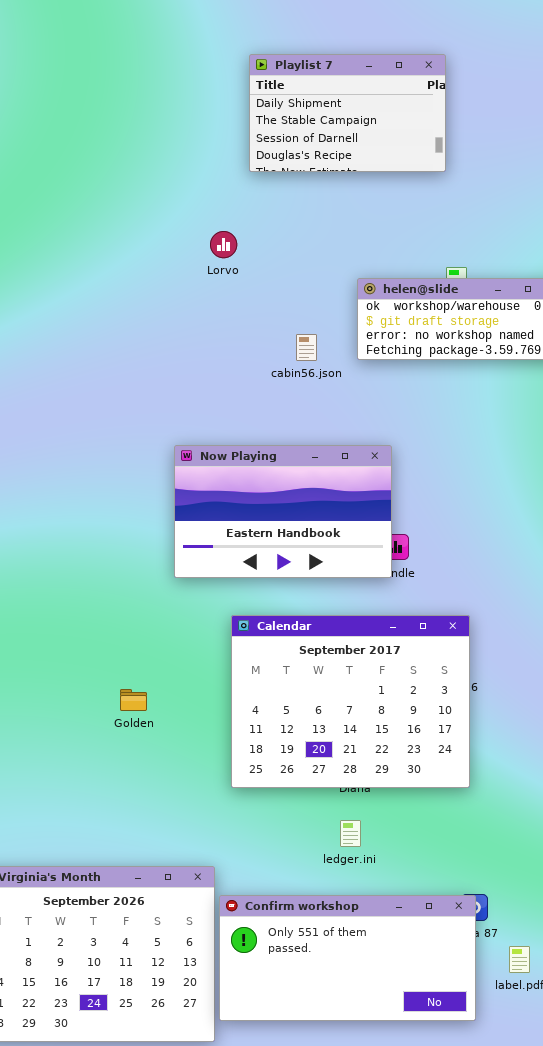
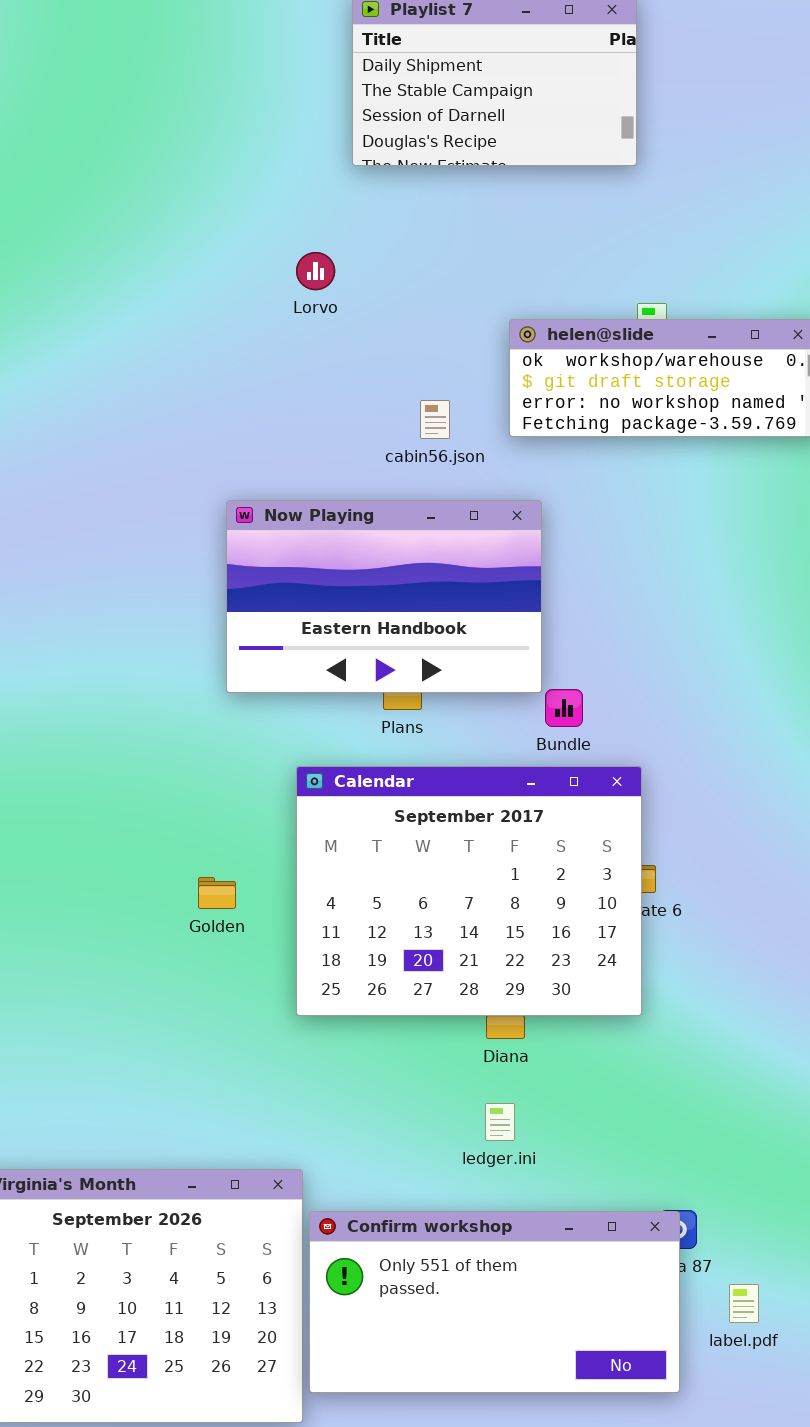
Now Playing: [174,445,392,578] -> [226,500,542,693], moved
Calendar: [231,615,470,788] -> [296,766,642,1016], moved
Golden: [120,689,147,711] -> [198,877,236,909], moved

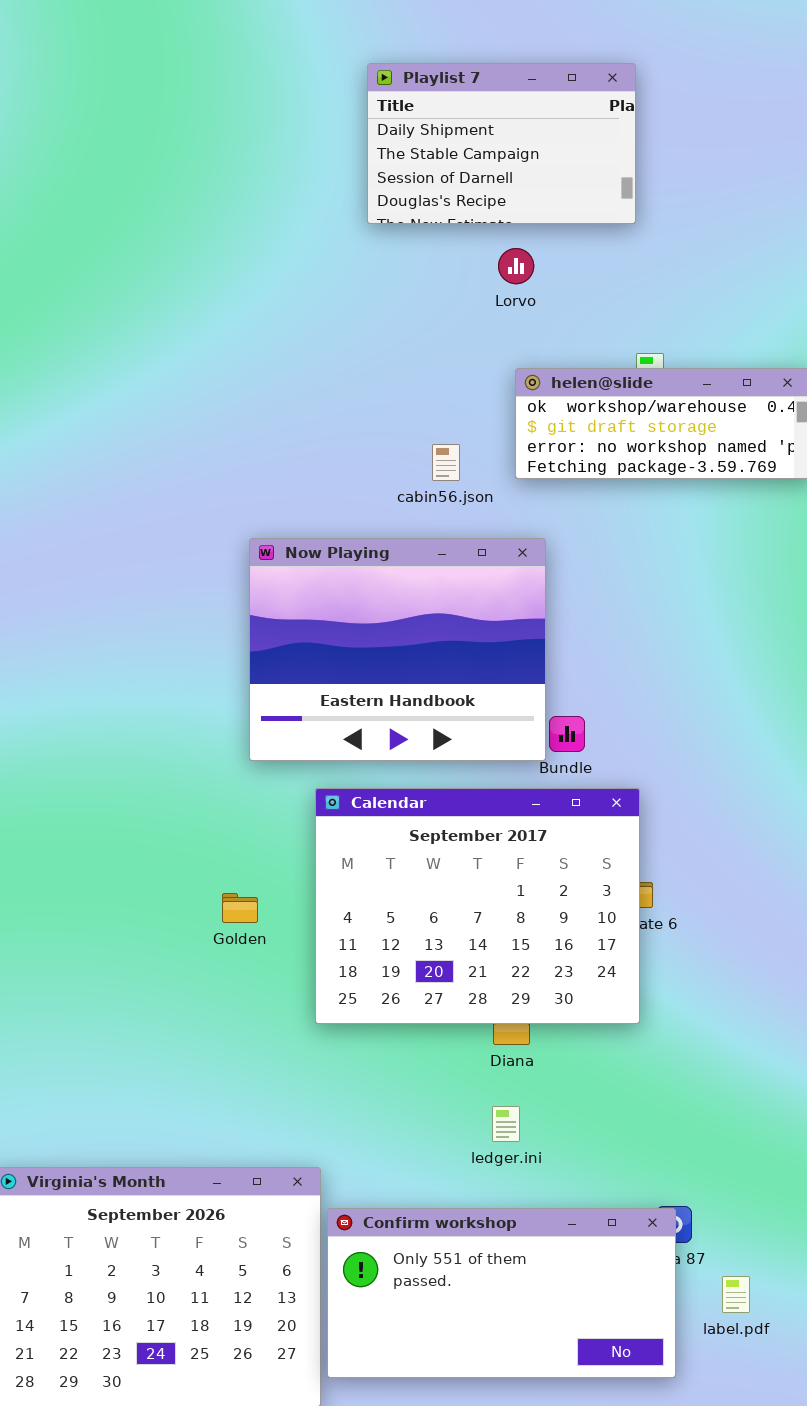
Lorvo: [296,252,335,290] -> [498,248,534,284], moved
Now Playing: [226,500,542,693] -> [249,538,546,761], resized

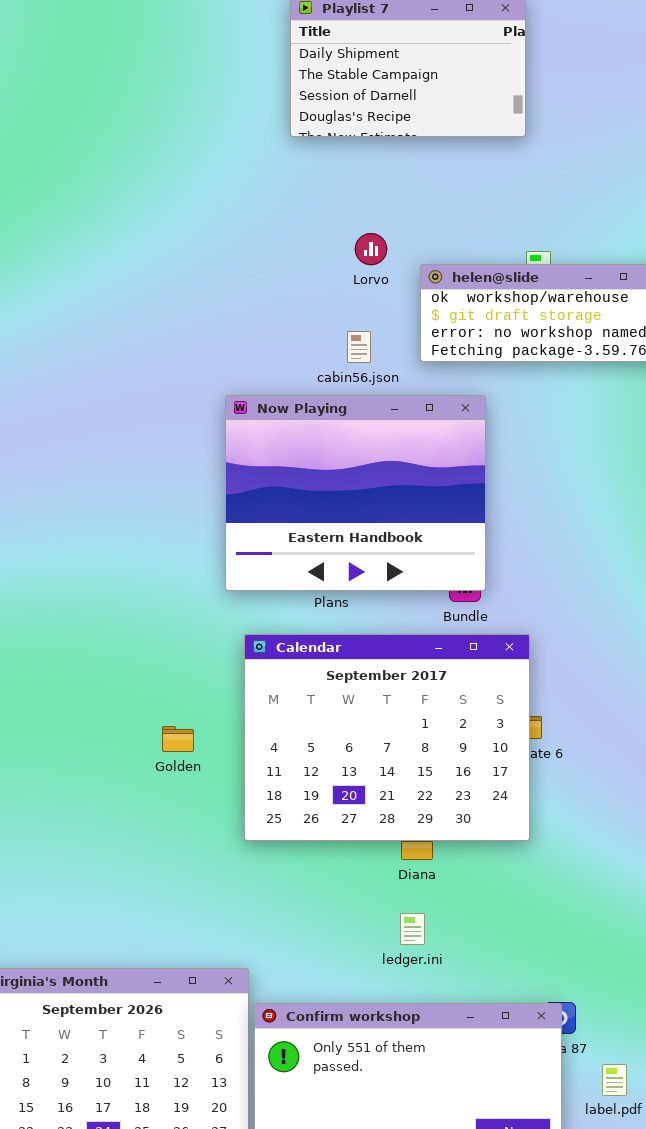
Lorvo: [498,248,534,284] -> [355,233,387,265], moved
Now Playing: [249,538,546,761] -> [225,395,486,591], moved

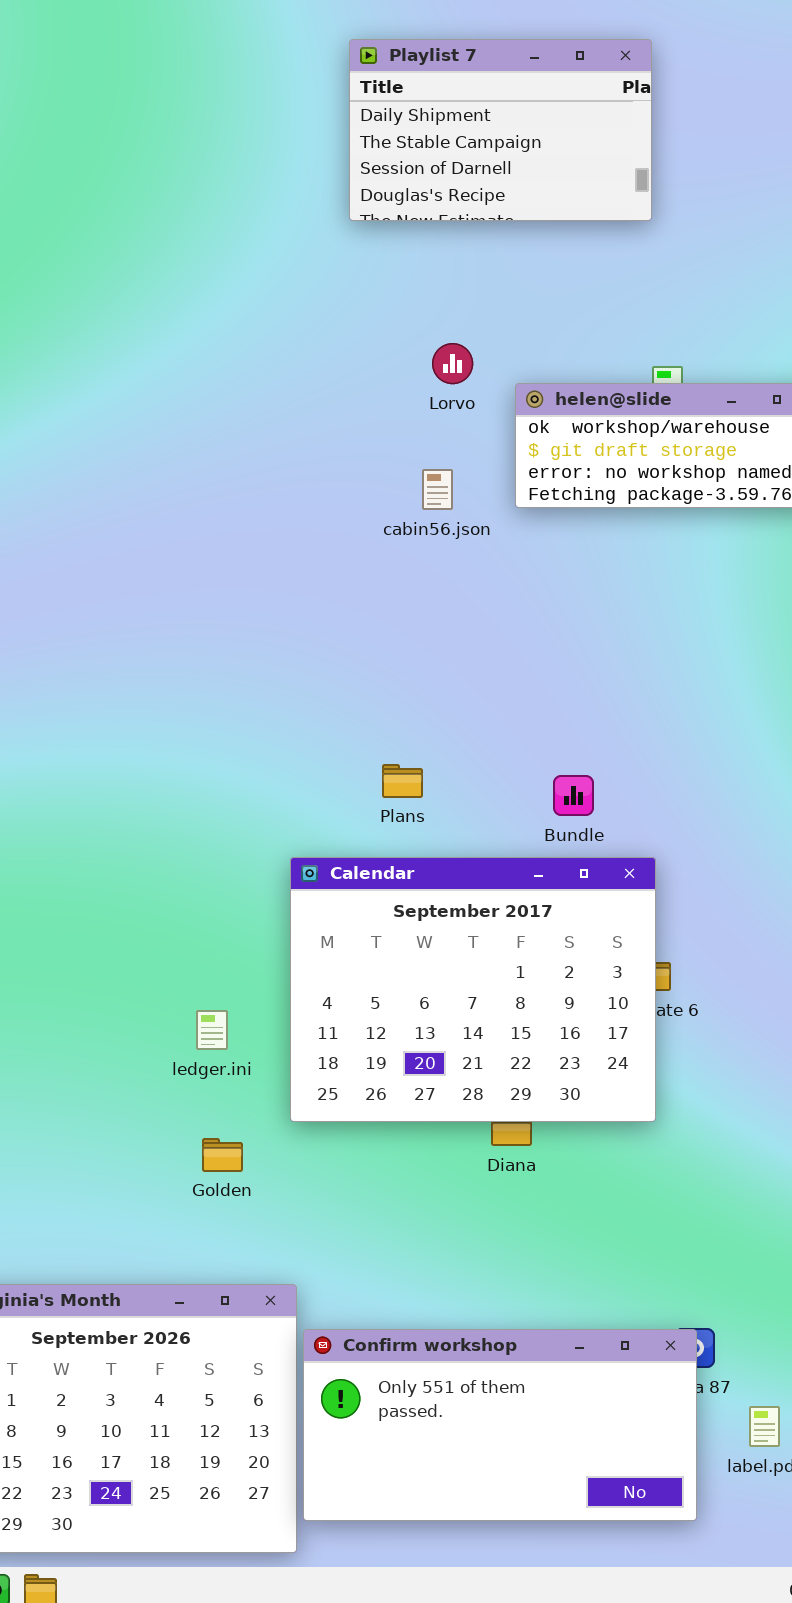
Now Playing: [225,395,486,591] -> none, closed
Golden: [162,726,194,752] -> [202,1138,243,1172], moved
ledger.ini: [400,913,425,945] -> [196,1010,228,1050], moved

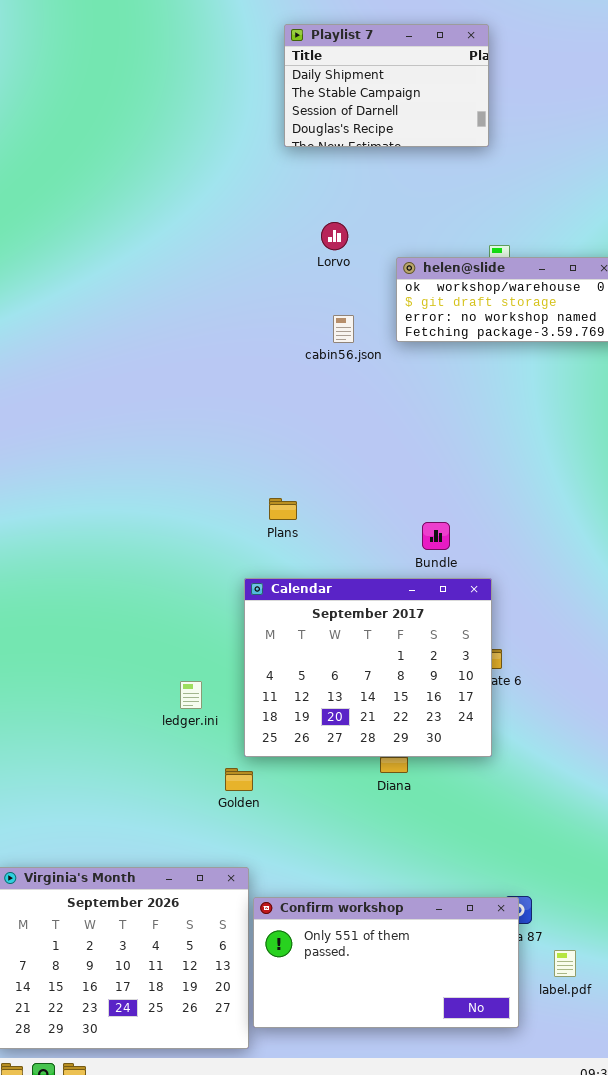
Lorvo: [432,343,473,384] -> [321,222,348,250], moved
Plans: [382,764,423,798] -> [269,498,297,520], moved
Golden: [202,1138,243,1172] -> [225,768,253,791], moved

